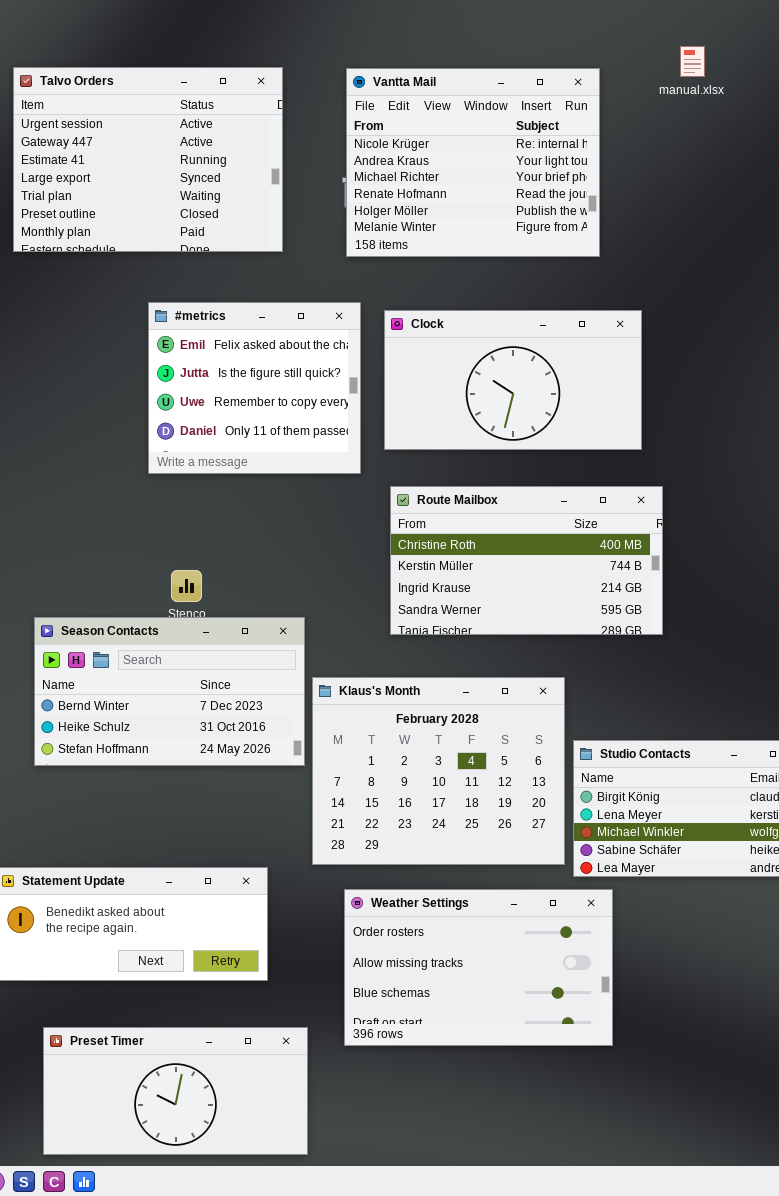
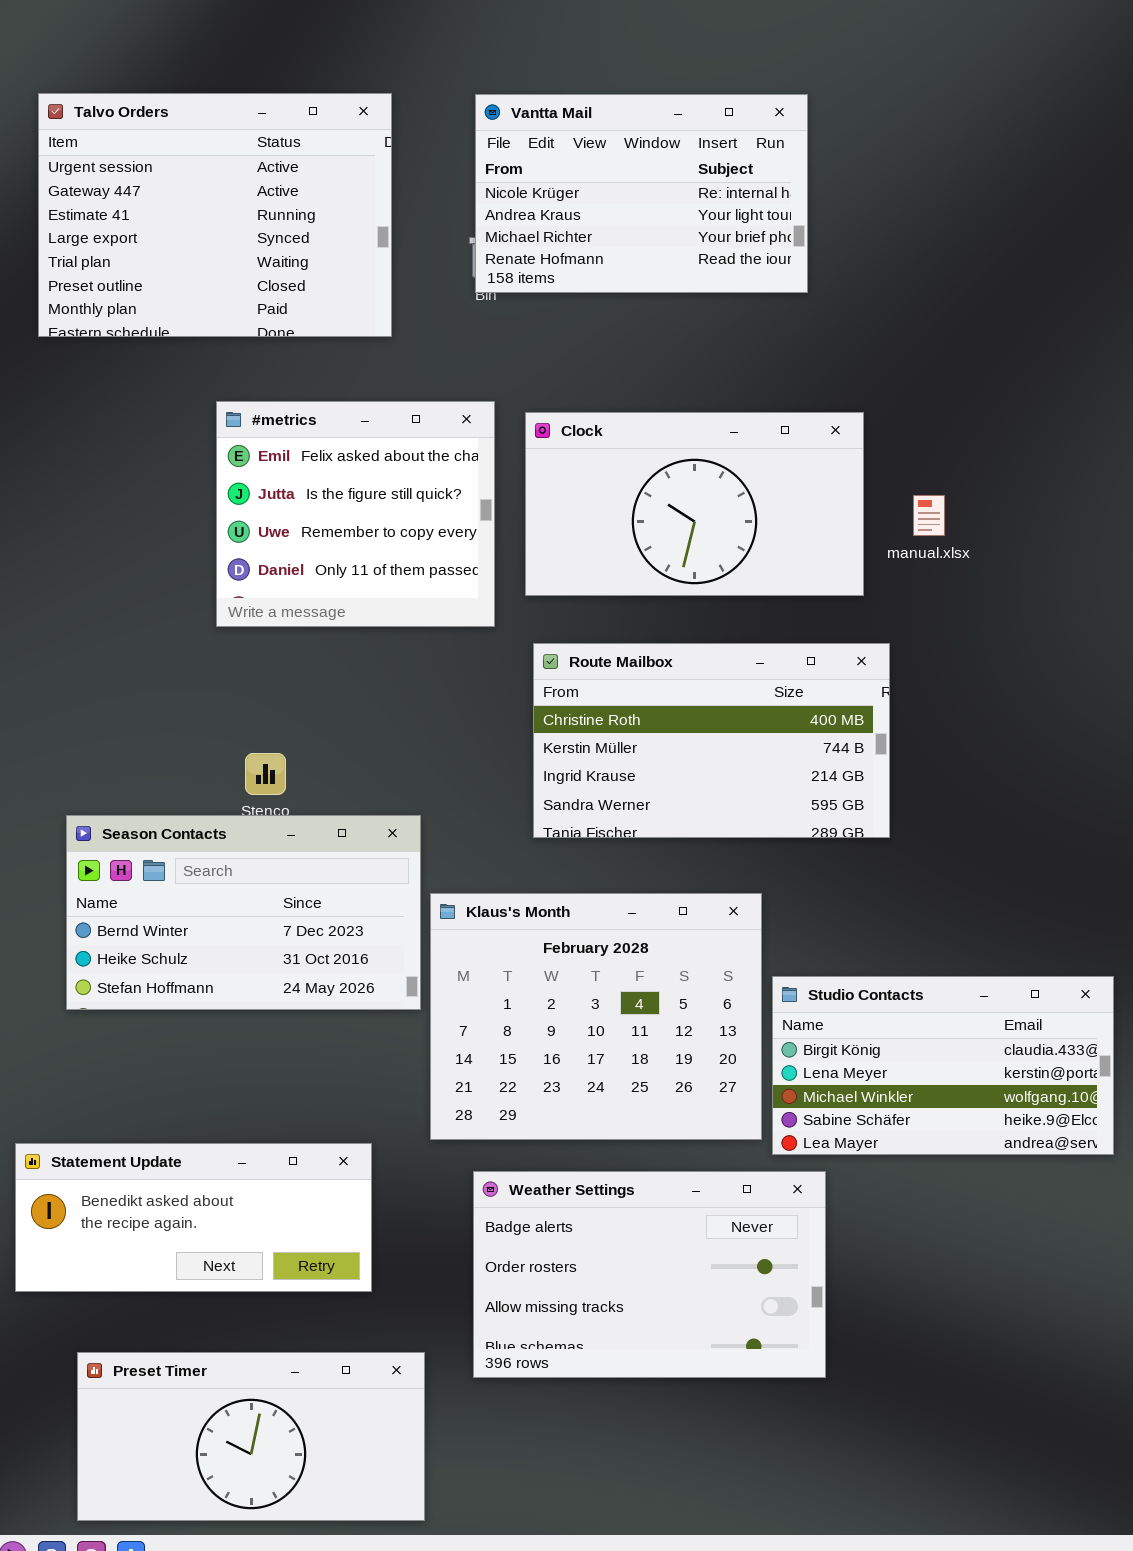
manual.xlsx: [680,46,705,77] -> [913,495,945,536], moved
Vantta Mail: [346,68,600,257] -> [475,94,808,293], resized
Weather Settings: [344,889,613,1046] -> [473,1171,826,1378], scrolled up 1 row

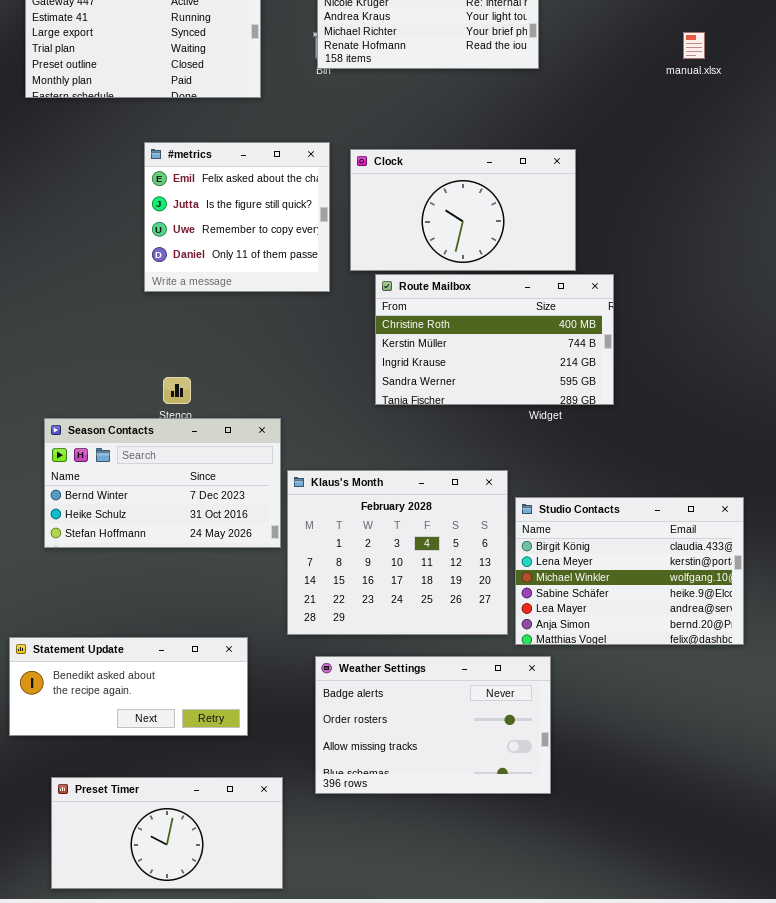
manual.xlsx: [913,495,945,536] -> [683,32,705,59], moved
Route Mailbox: [533,643,890,838] -> [375,274,614,405], moved
Studio Contacts: [772,976,1114,1155] -> [515,497,744,645], resized

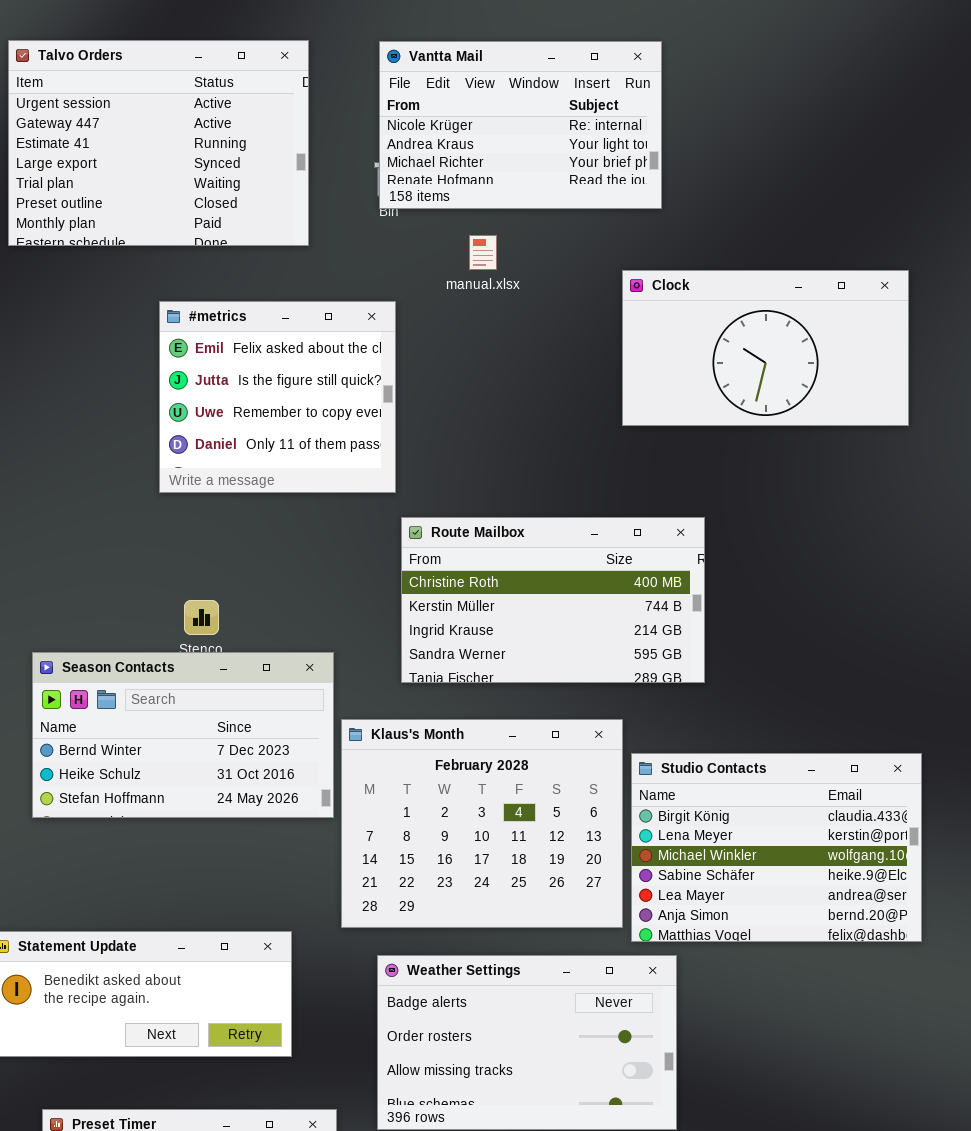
manual.xlsx: [683,32,705,59] -> [469,235,497,270], moved
Clock: [350,149,576,271] -> [622,270,909,426], moved
Route Mailbox: [375,274,614,405] -> [401,517,705,683], moved

